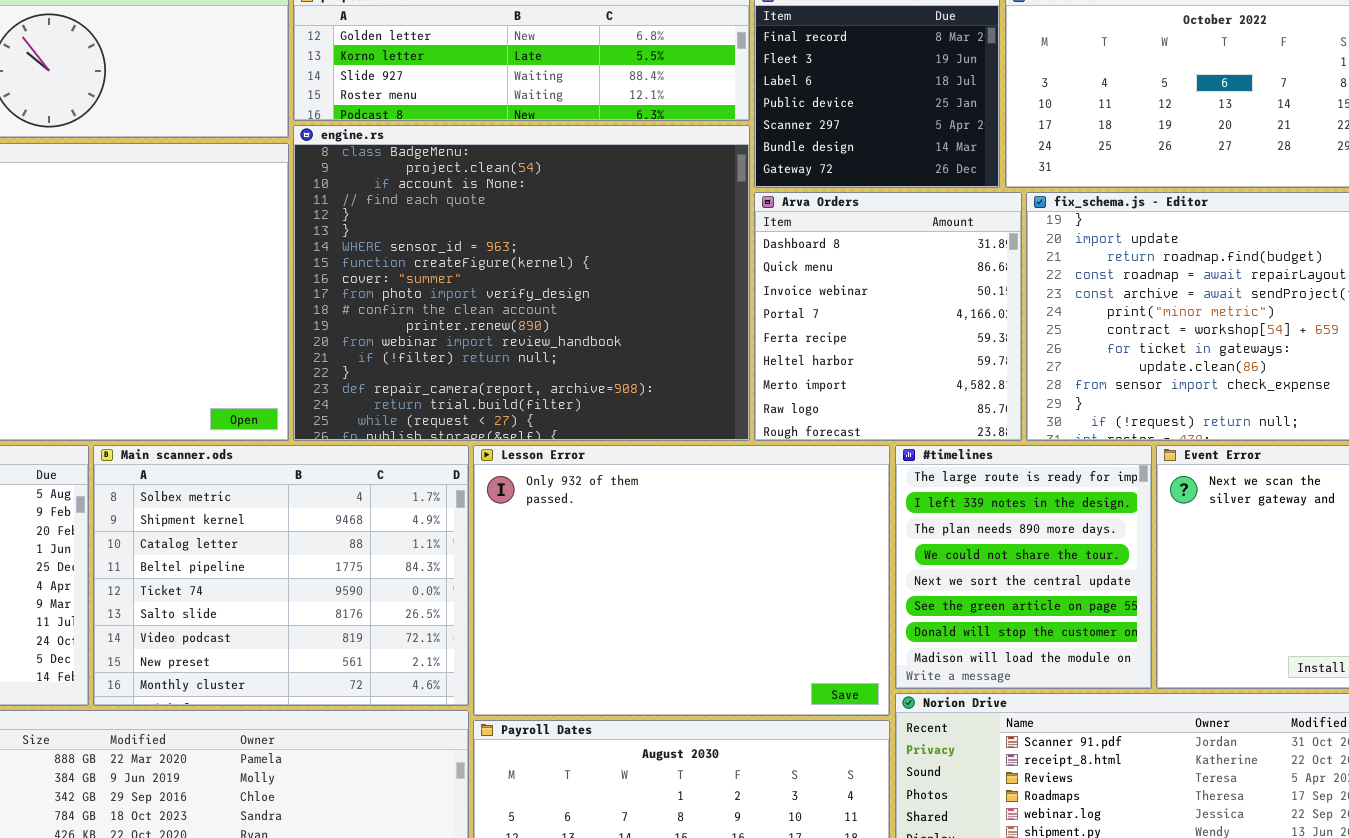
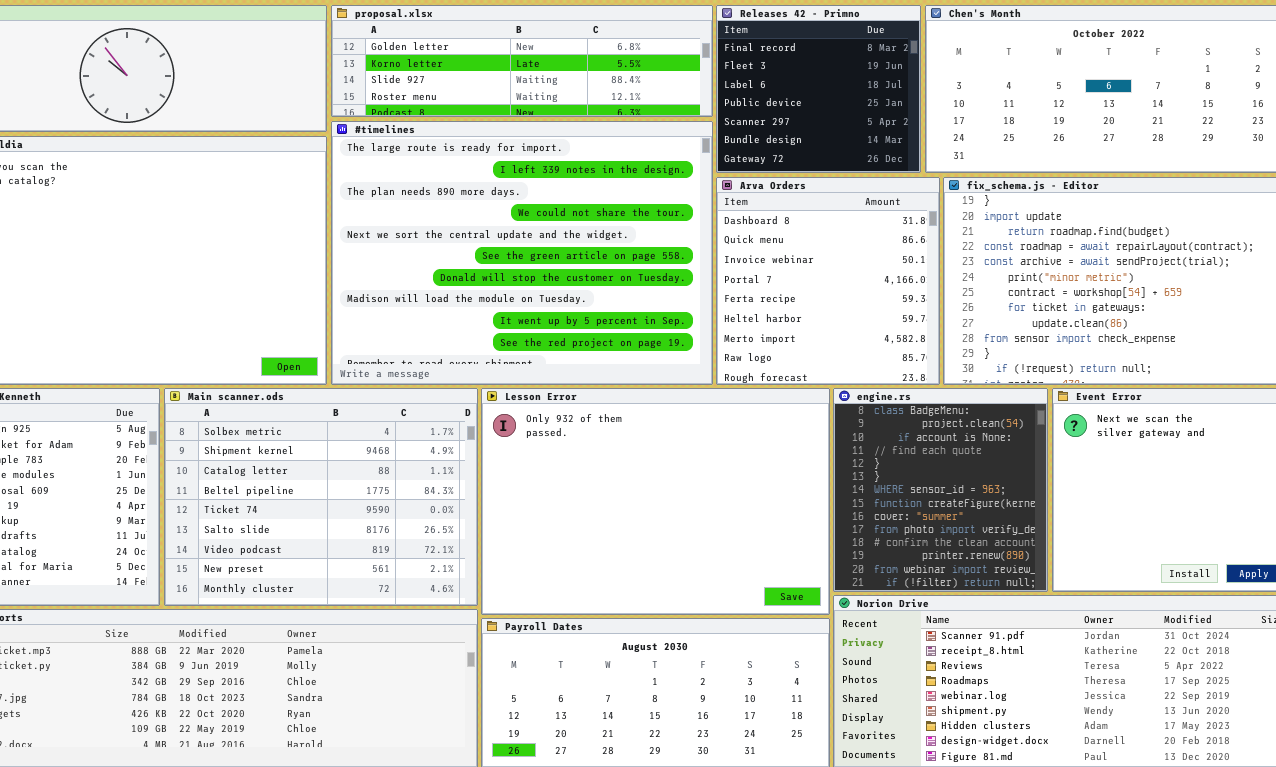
engine.rs: [293,125,750,441] -> [833,388,1048,592], moved, resized
#timelines: [895,445,1152,689] -> [331,121,713,385], moved, resized

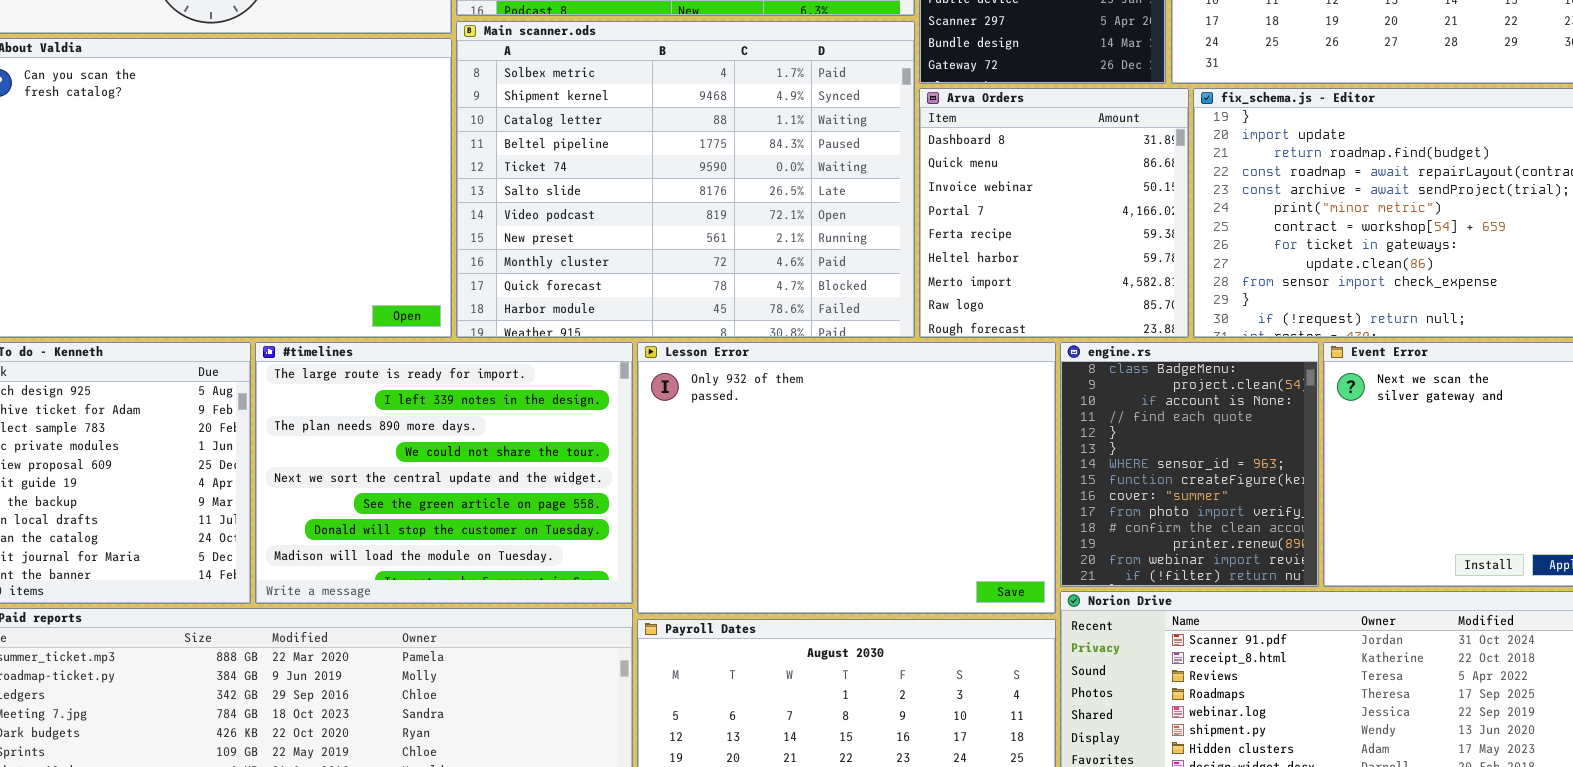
#timelines: [331,121,713,385] -> [255,342,633,604], moved, resized
Main scanner.ods: [164,388,478,606] -> [456,21,915,338], moved, resized

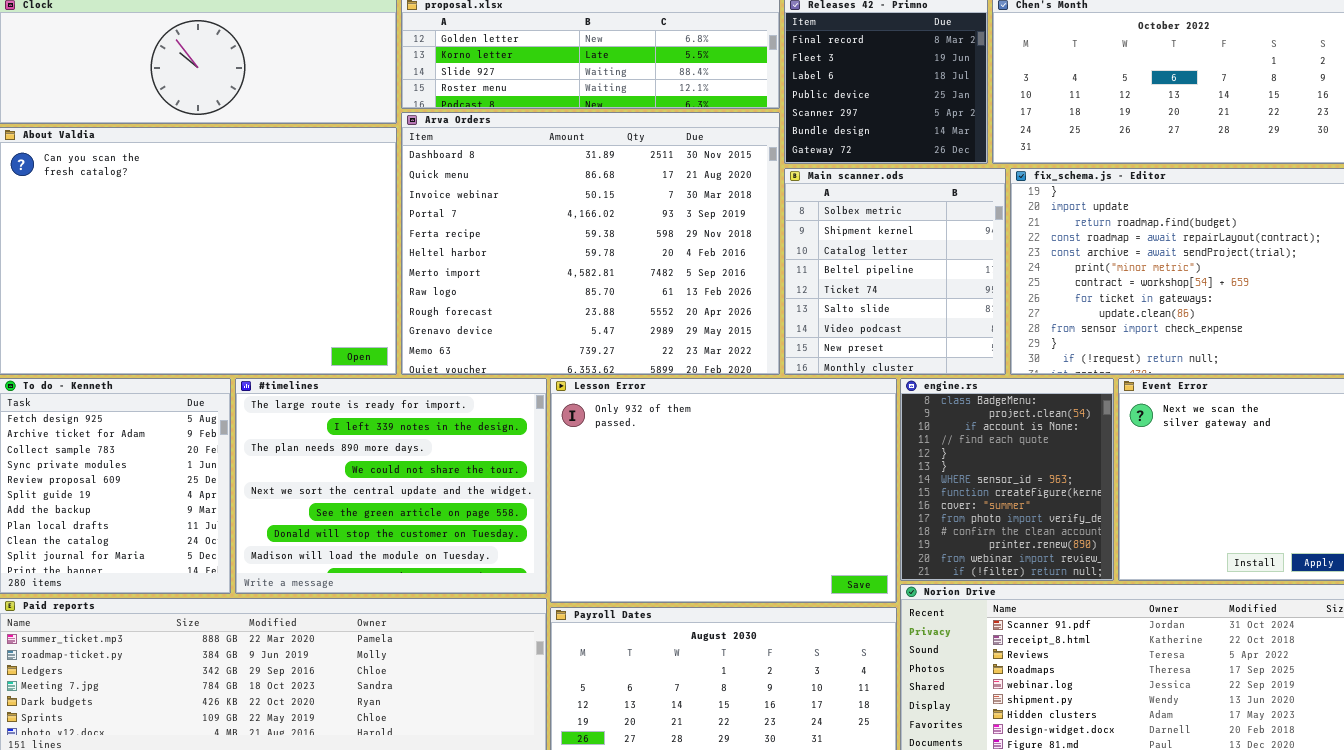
Main scanner.ods: [456,21,915,338] -> [784,168,1006,375], moved, resized
Arva Orders: [919,88,1189,338] -> [401,112,780,375], moved, resized

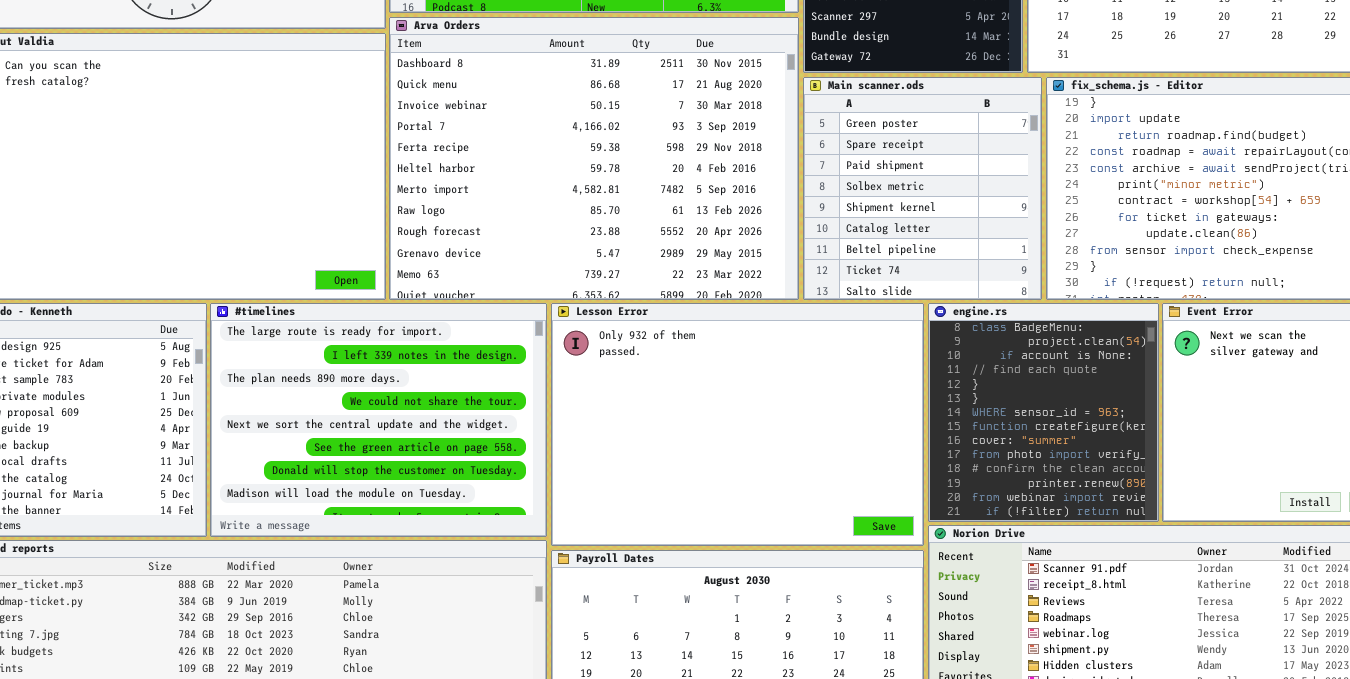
Main scanner.ods: [784,168,1006,375] -> [803,77,1042,300], scrolled up 3 rows

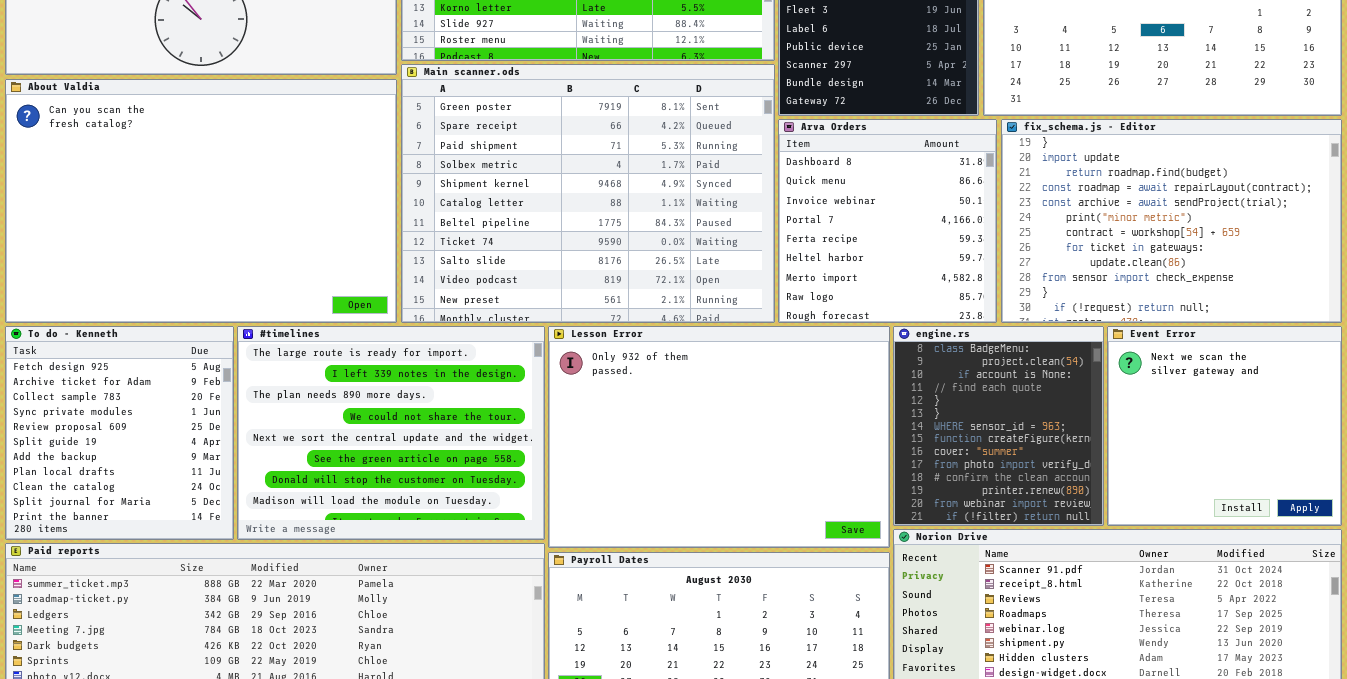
Arva Orders: [389,17,799,300] -> [778,119,997,323], moved, resized
Main scanner.ods: [803,77,1042,300] -> [401,64,775,323], moved, resized

